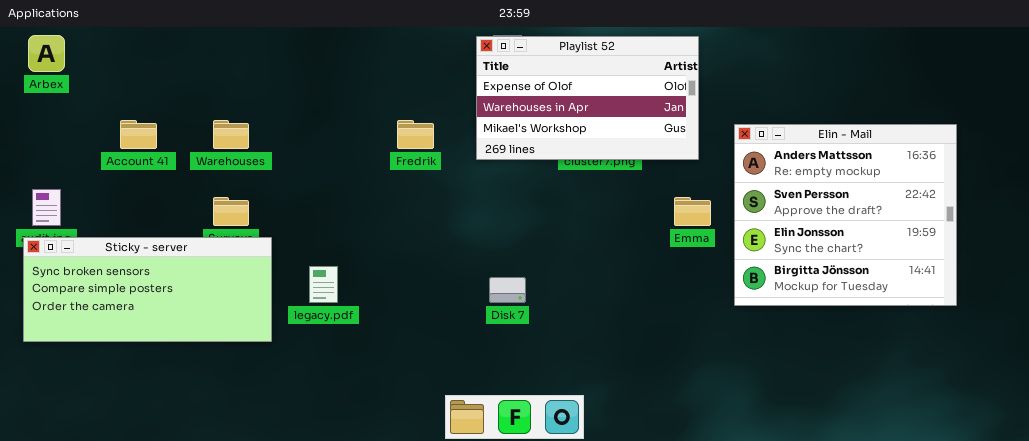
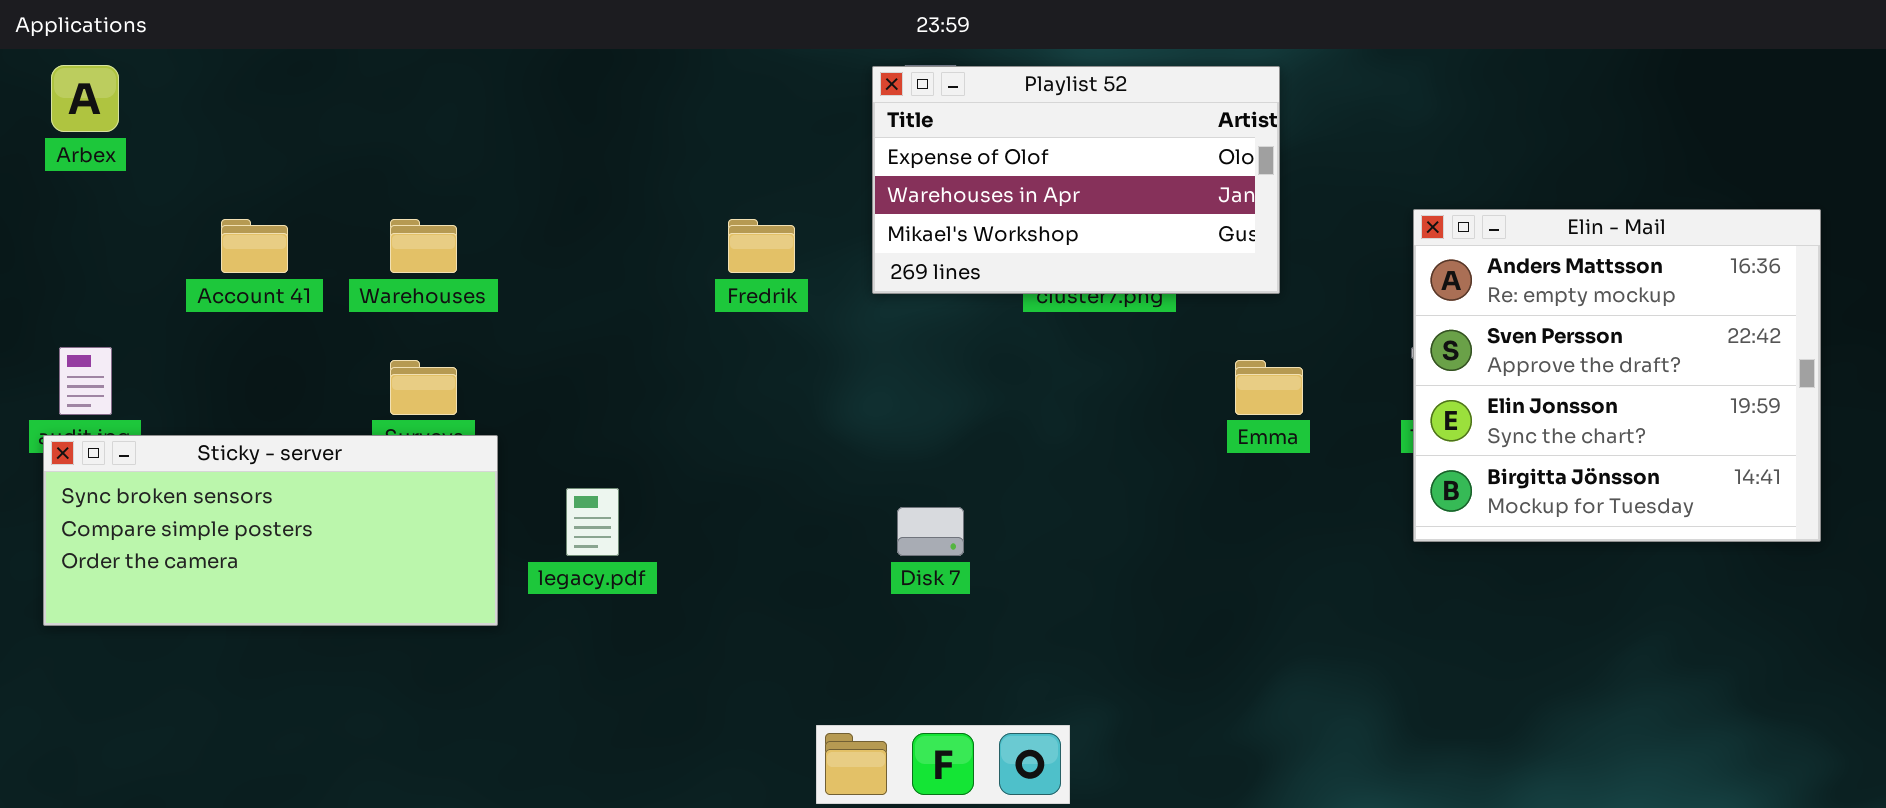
Elin - Mail: [734,124,957,306] -> [1413,209,1821,542], moved

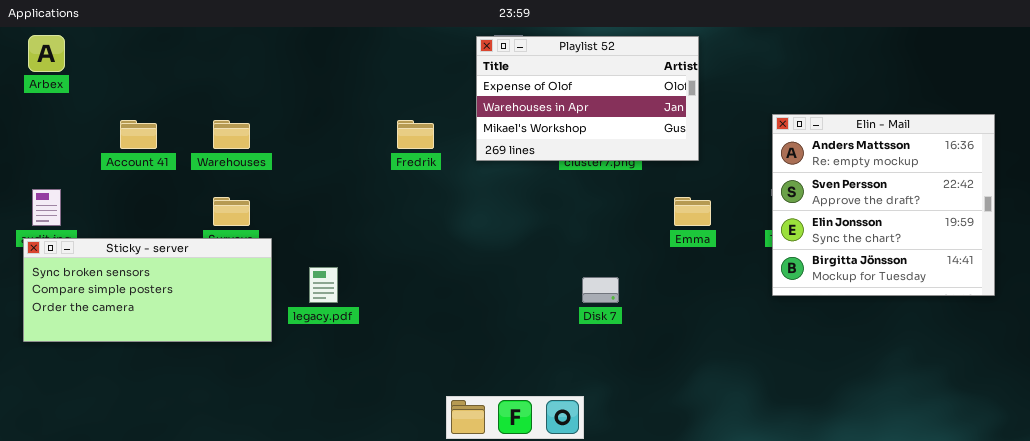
Disk 7: [897,507,964,556] -> [582,277,619,303], moved

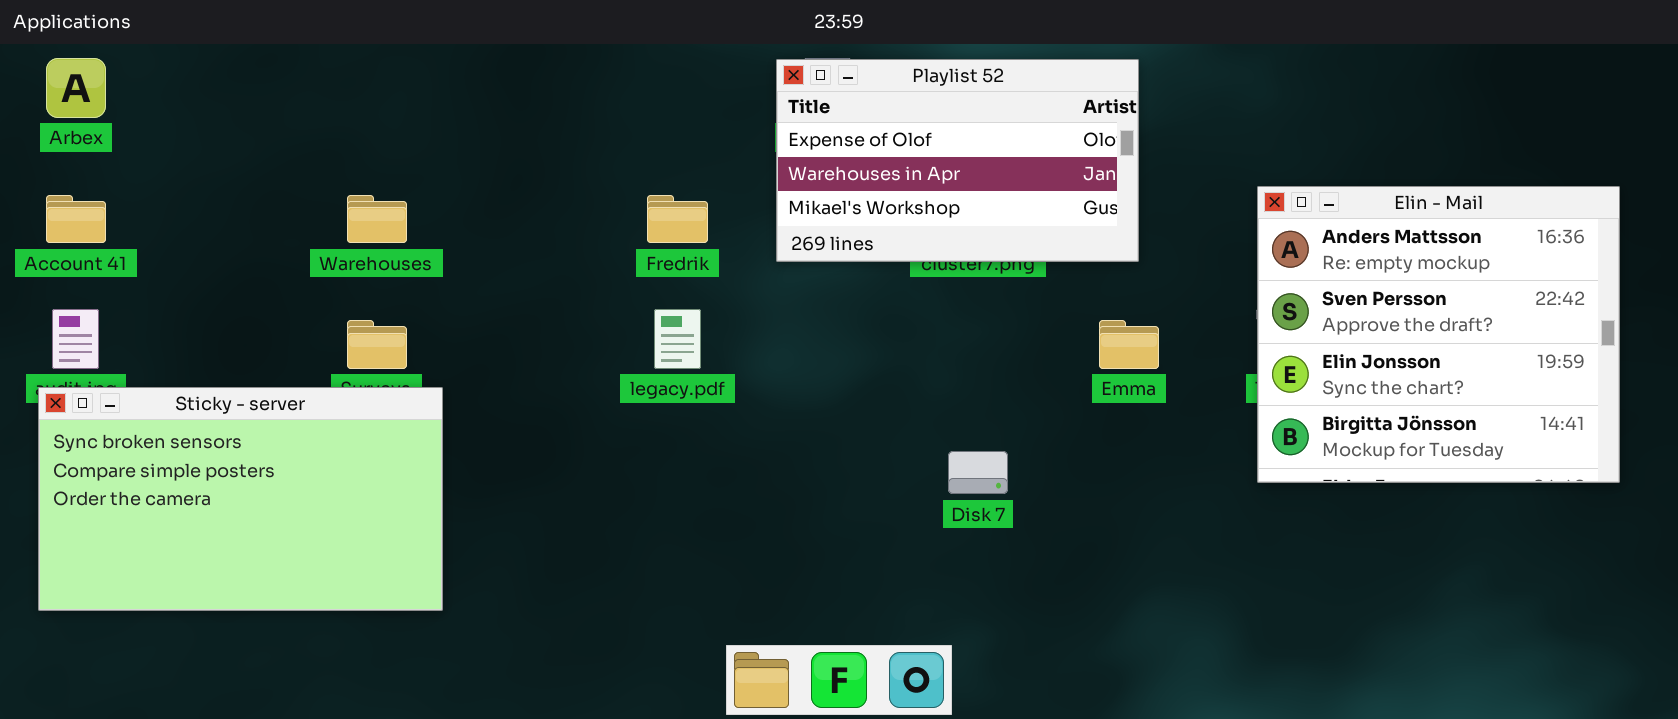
Account 41: [120,120,157,149] -> [46,195,106,243], moved
Sticky - server: [23,238,272,342] -> [38,387,443,611], resized
legacy.pdf: [309,267,338,303] -> [654,309,701,369], moved

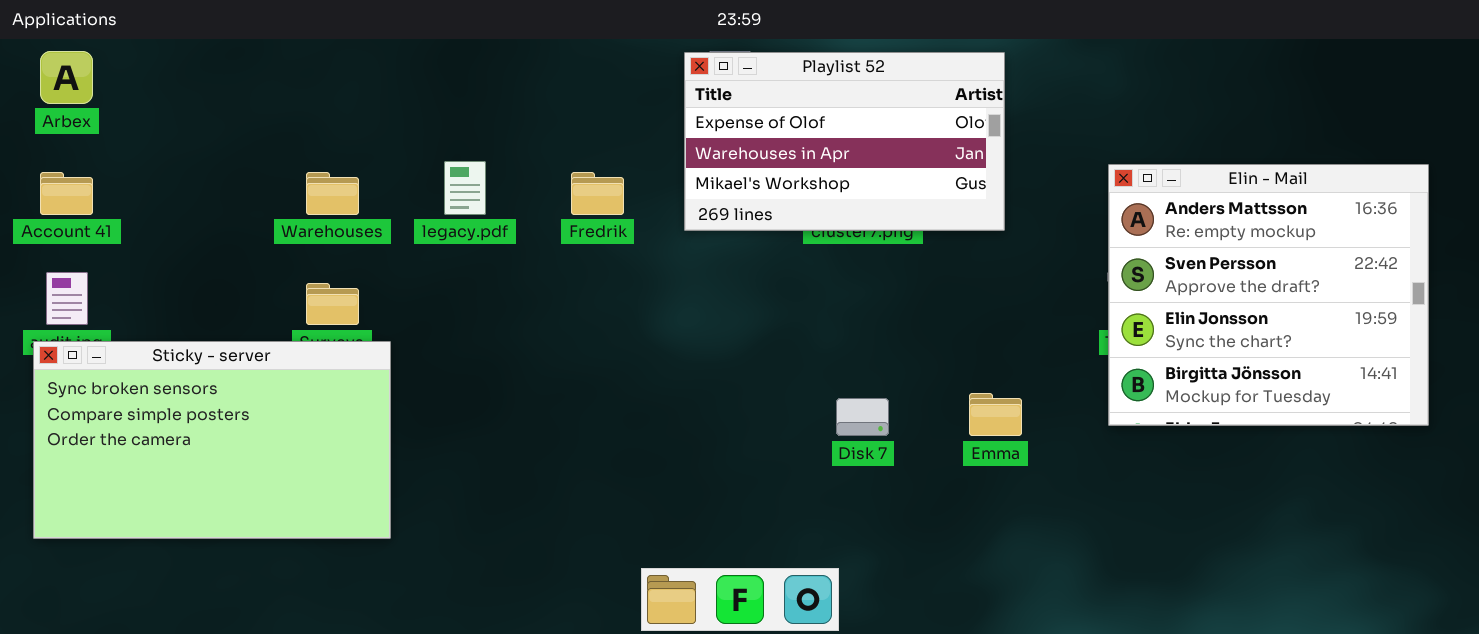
legacy.pdf: [654,309,701,369] -> [444,161,486,215], moved
Emma: [1099,320,1159,369] -> [969,393,1022,436], moved

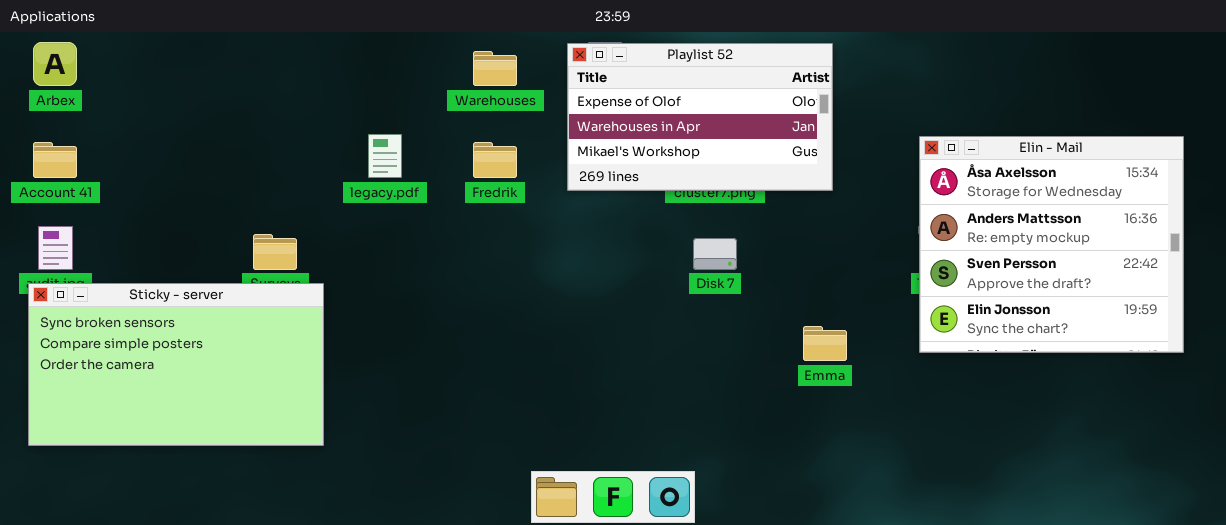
Elin - Mail: [1108,164,1429,426] -> [919,136,1184,353], scrolled up 1 row
Warehouses: [306,172,359,215] -> [473,51,517,86], moved
Disk 7: [836,398,889,436] -> [693,238,737,270], moved

